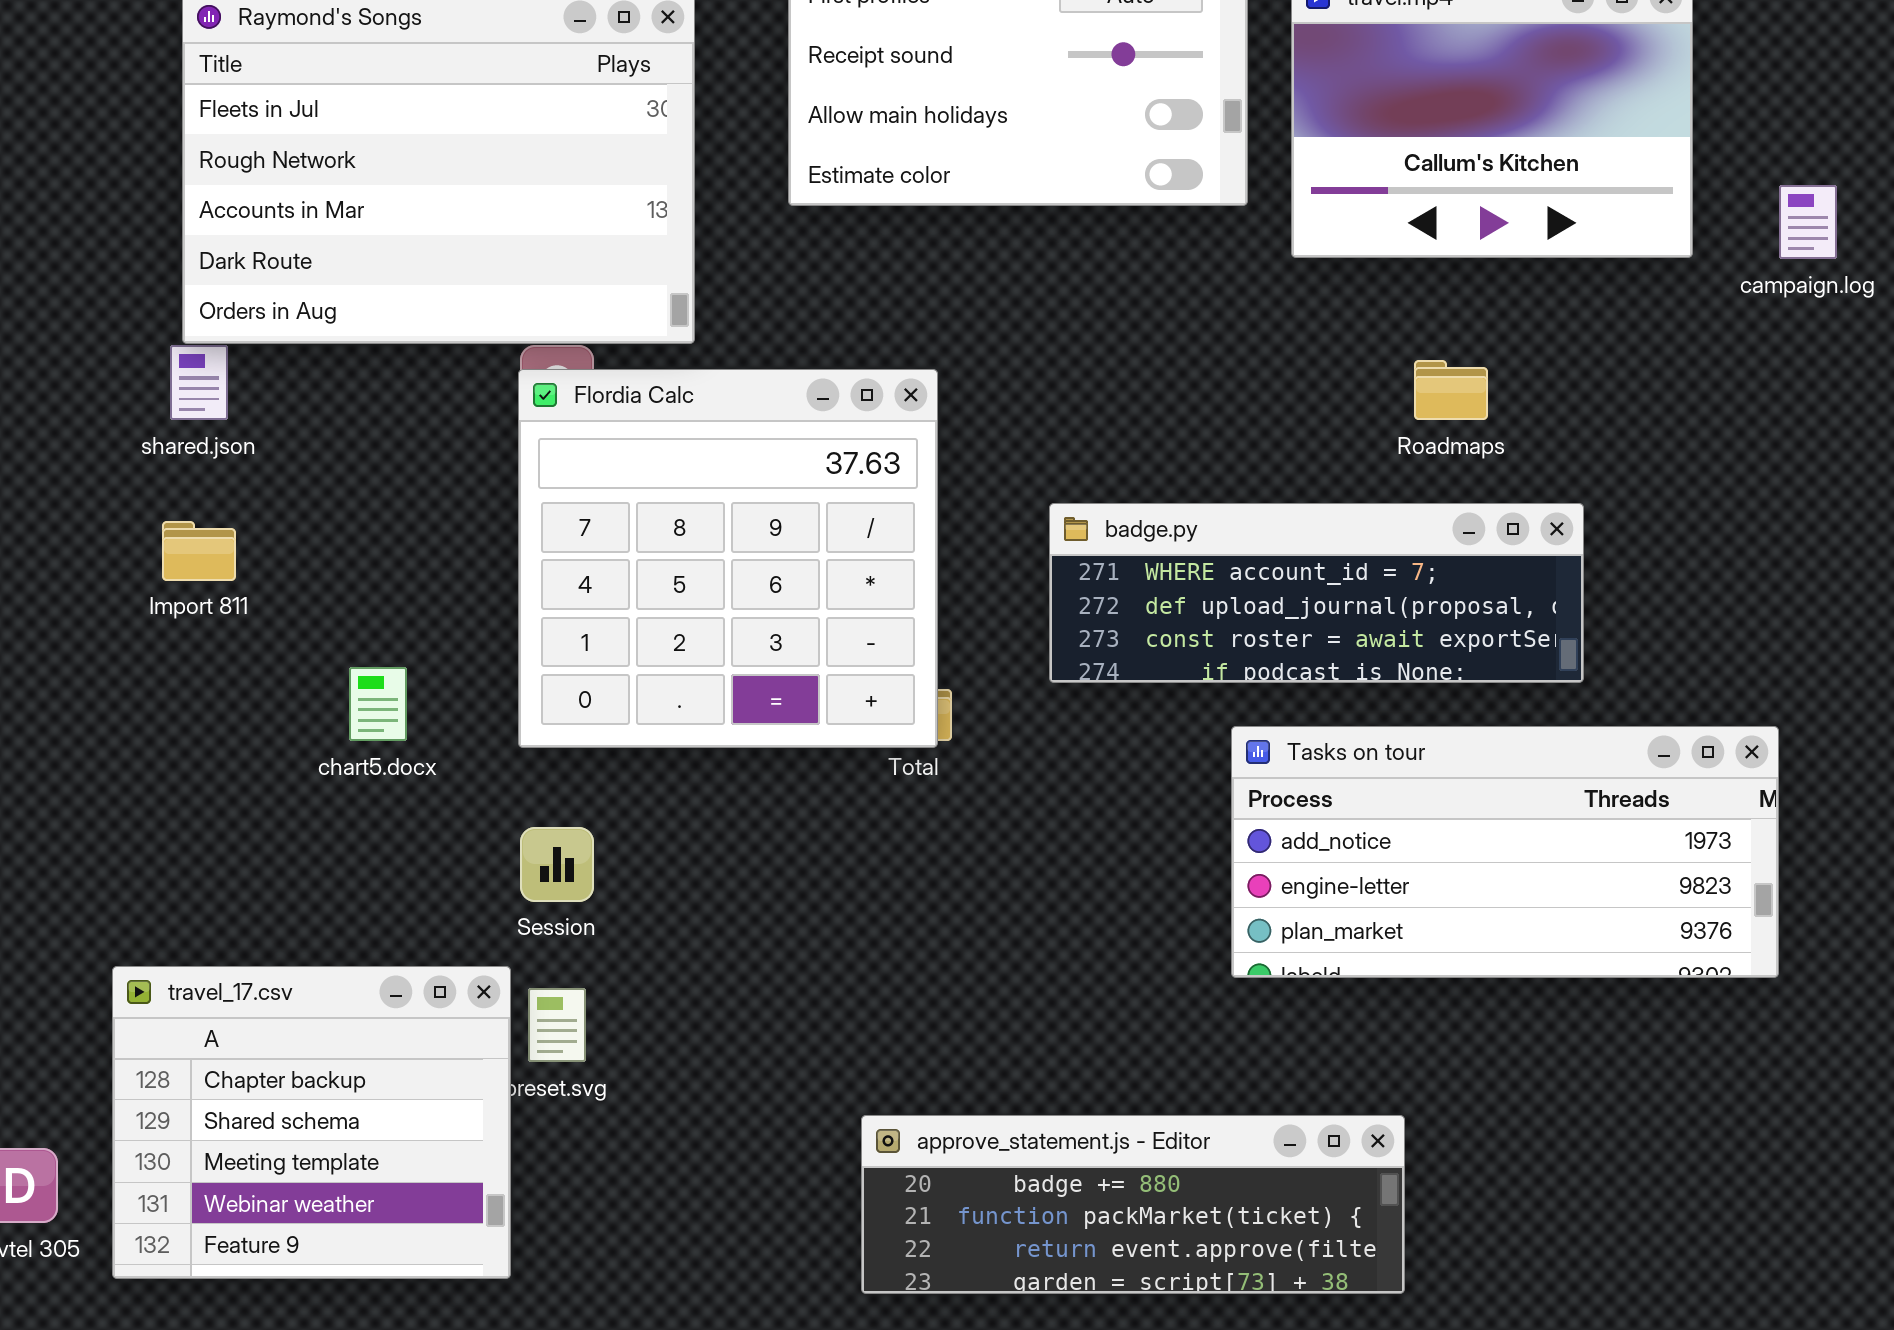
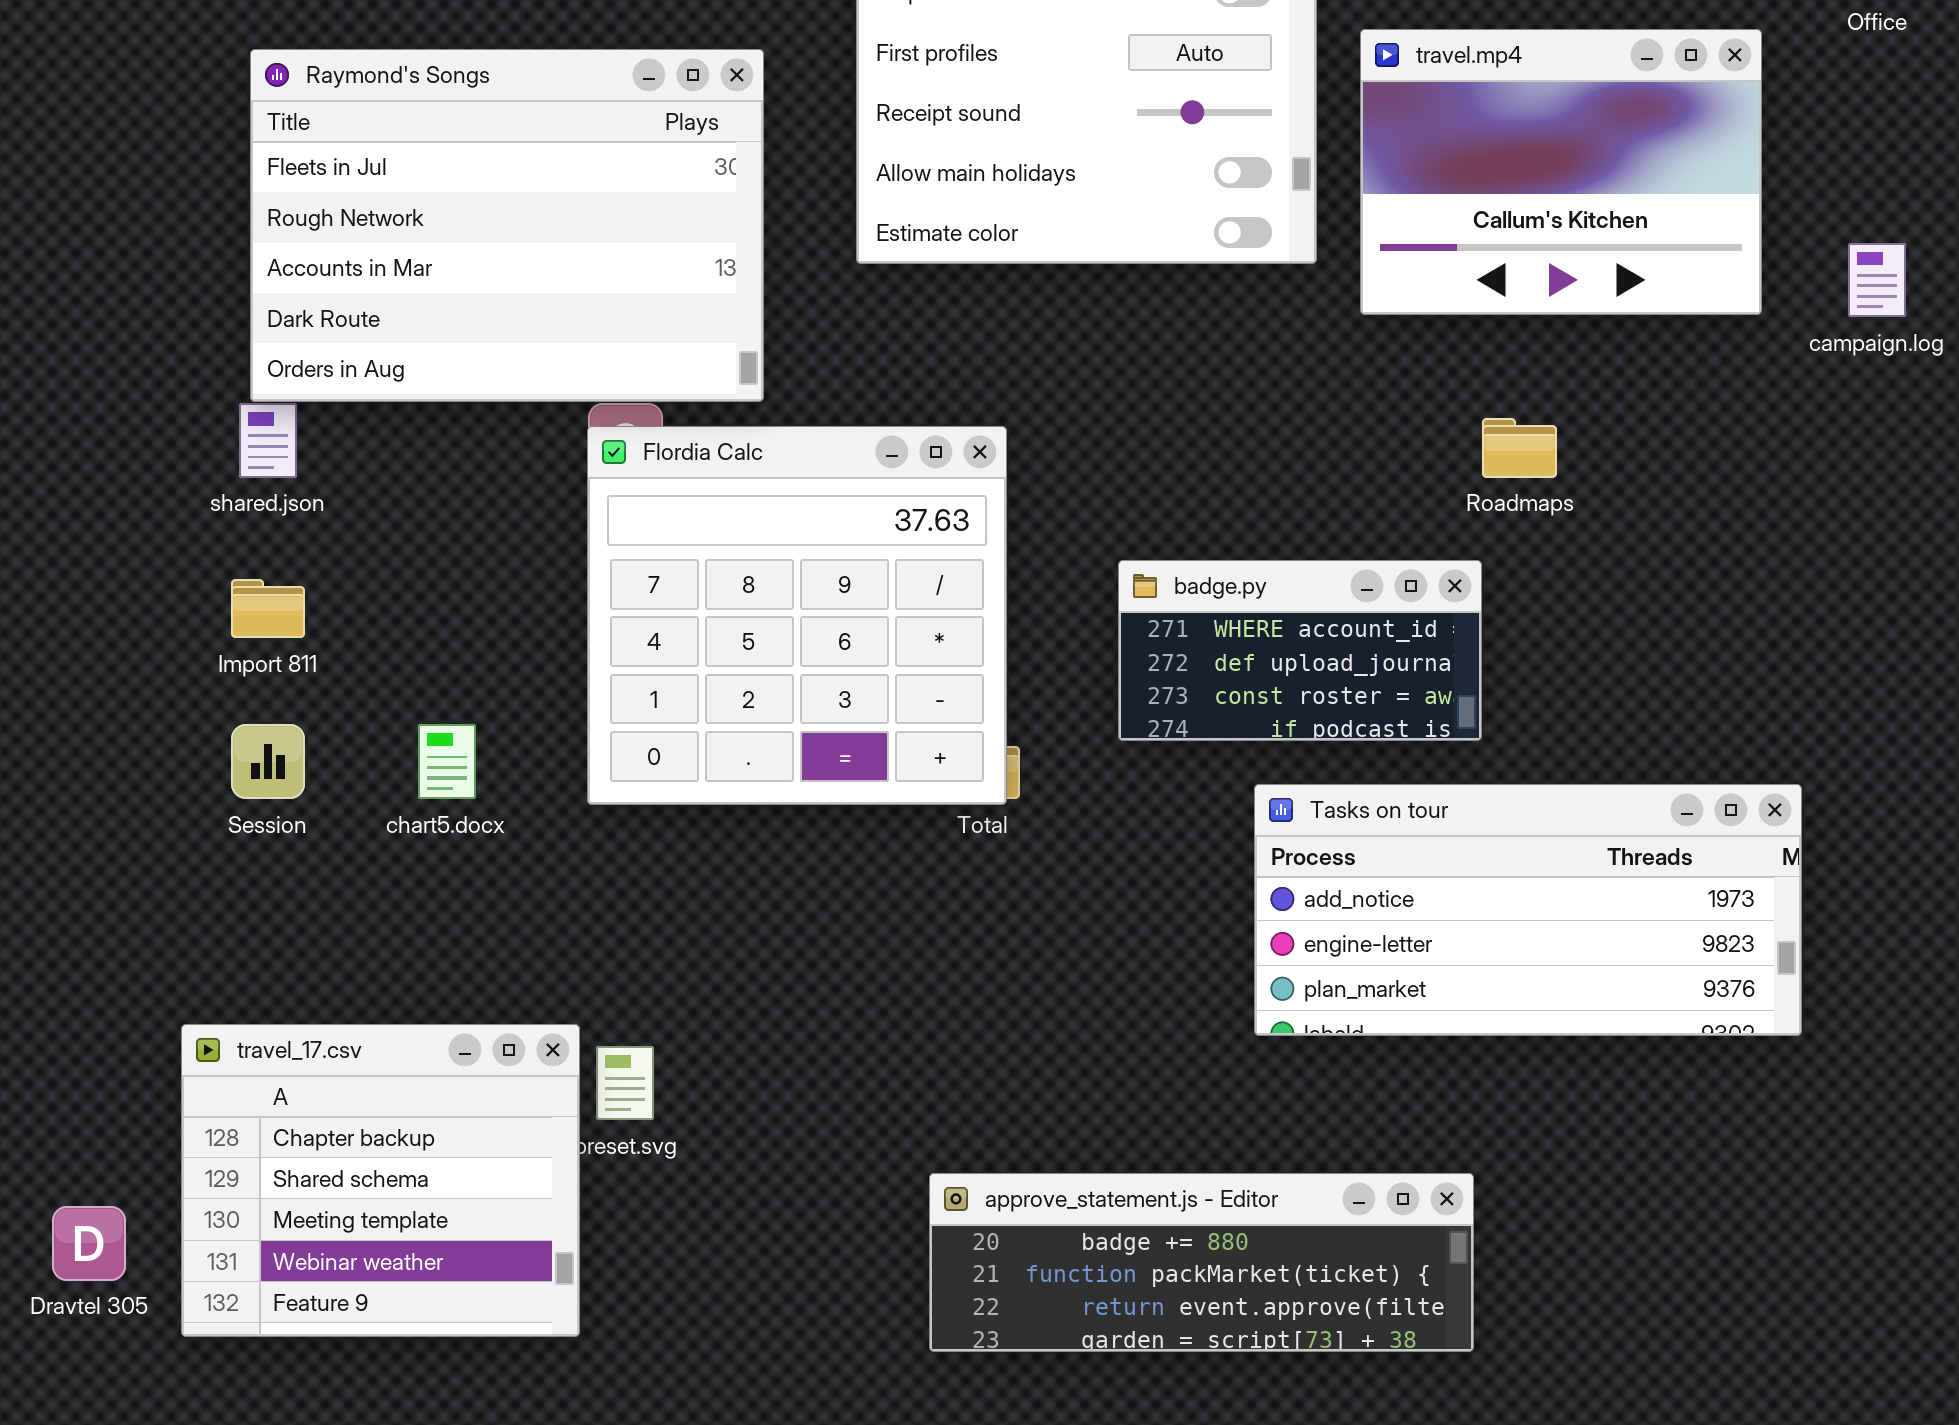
badge.py: [1049,503,1584,683] -> [1118,560,1482,741], resized
Tasks on tour: [1231,726,1779,978] -> [1254,784,1802,1036], moved
Session: [520,827,594,902] -> [231,724,305,799], moved

